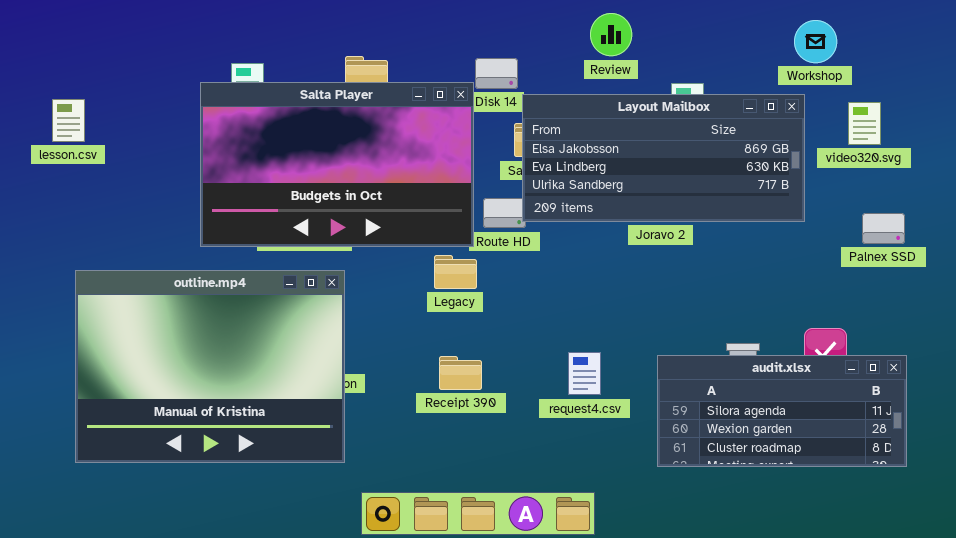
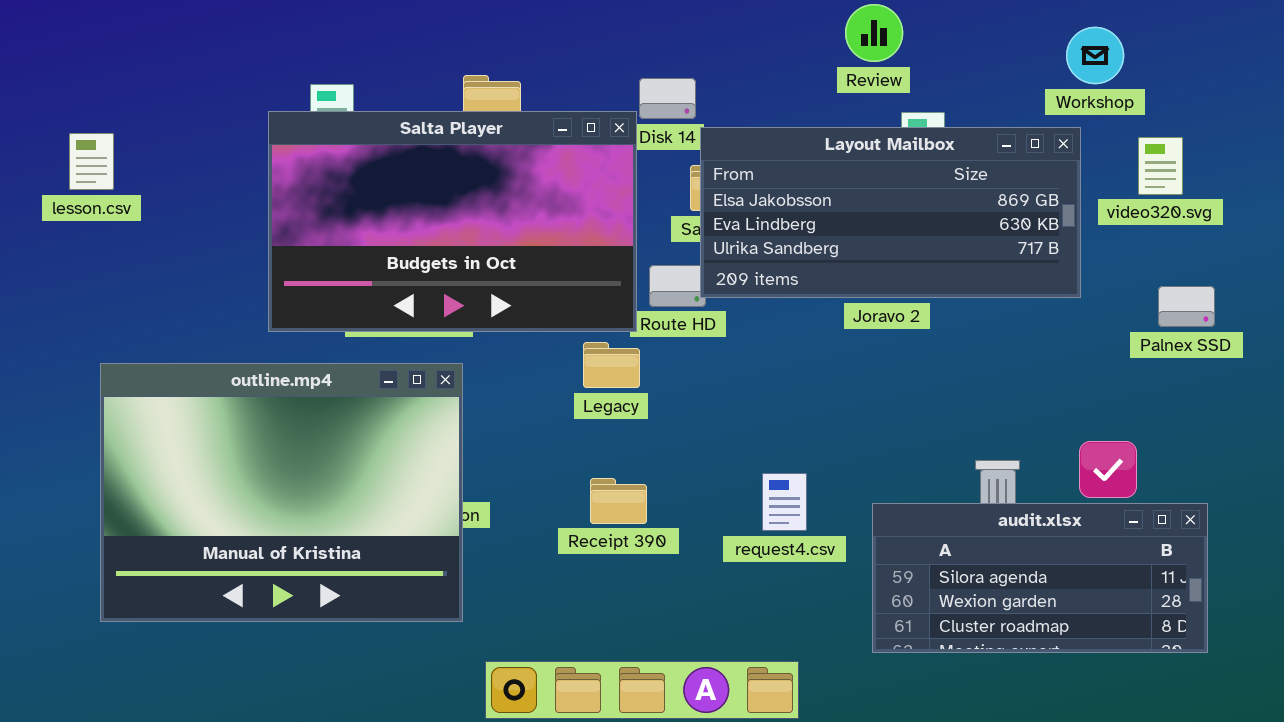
Review: [590,13,632,56] -> [845,4,903,62], moved
audit.xlsx: [657,355,907,467] -> [872,503,1208,653], moved

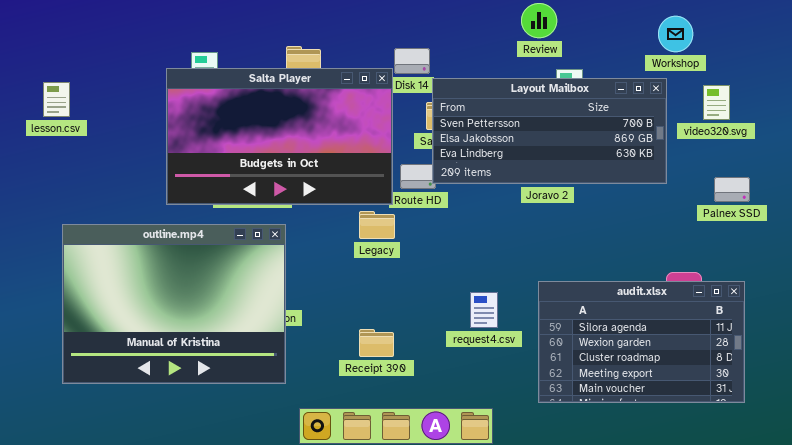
Layout Mailbox: [700,127,1081,298] -> [432,78,667,184], scrolled up 1 row
Receipt 390: [590,478,647,524] -> [359,329,394,357], moved
audit.xlsx: [872,503,1208,653] -> [538,281,745,403], resized

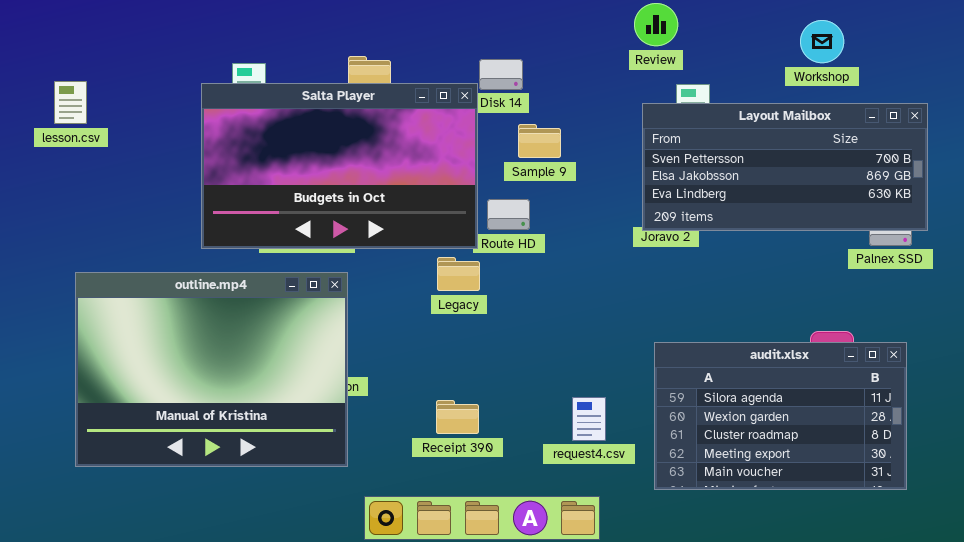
Layout Mailbox: [432,78,667,184] -> [642,103,928,231], moved
lesson.csv: [43,82,70,117] -> [54,81,87,124], moved
request4.csv: [470,292,498,328] -> [572,397,606,441], moved

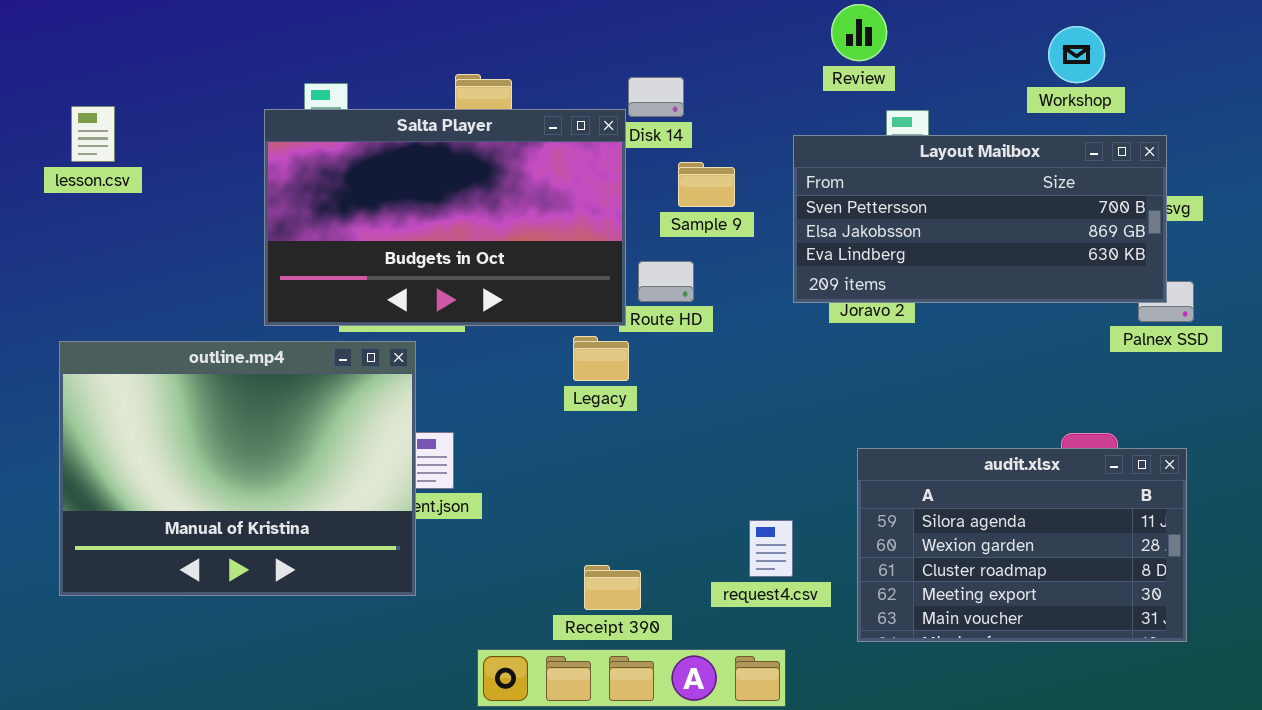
Layout Mailbox: [642,103,928,231] -> [793,135,1167,303], moved
outline.mp4: [75,272,348,467] -> [59,341,416,596], moved
Receipt 390: [436,400,479,434] -> [584,565,641,610], moved

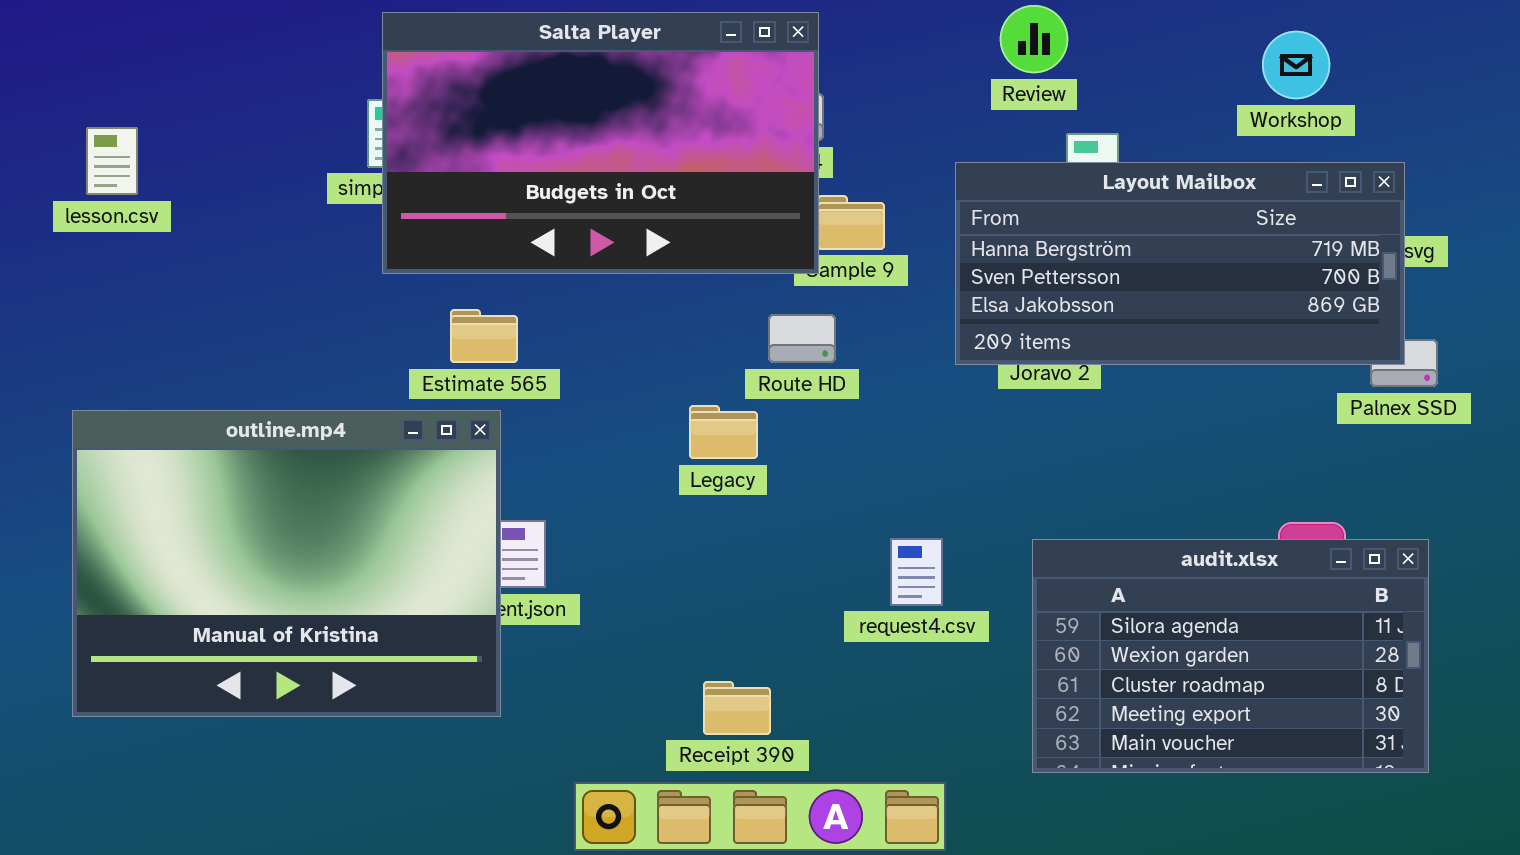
Salta Player: [264,109,626,326] -> [382,12,819,274], moved
Layout Mailbox: [793,135,1167,303] -> [955,162,1405,365], scrolled up 1 row
request4.csv: [749,520,793,577] -> [890,538,943,606], moved

